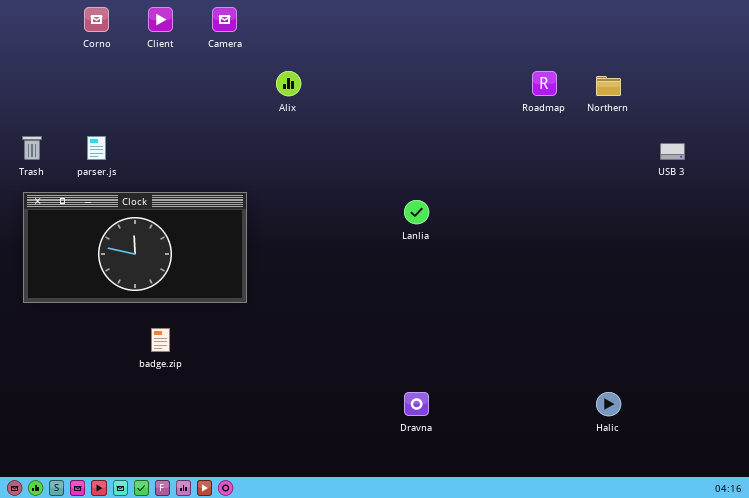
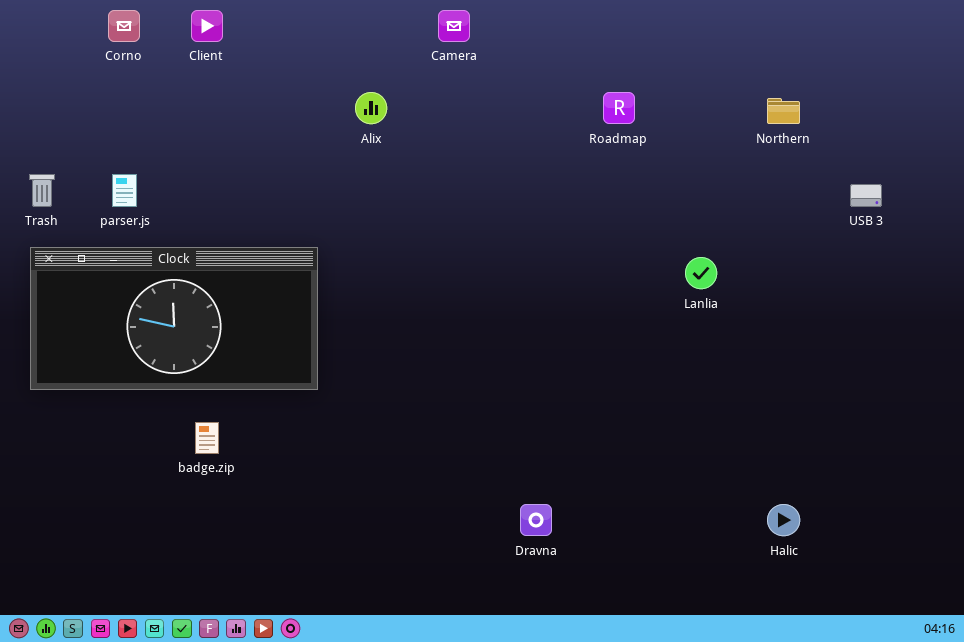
Camera: [212,7,237,32] -> [438,10,470,42], moved
Roadmap: [532,71,557,96] -> [603,92,635,124], moved
Lanlia: [404,200,429,224] -> [685,257,717,289], moved

